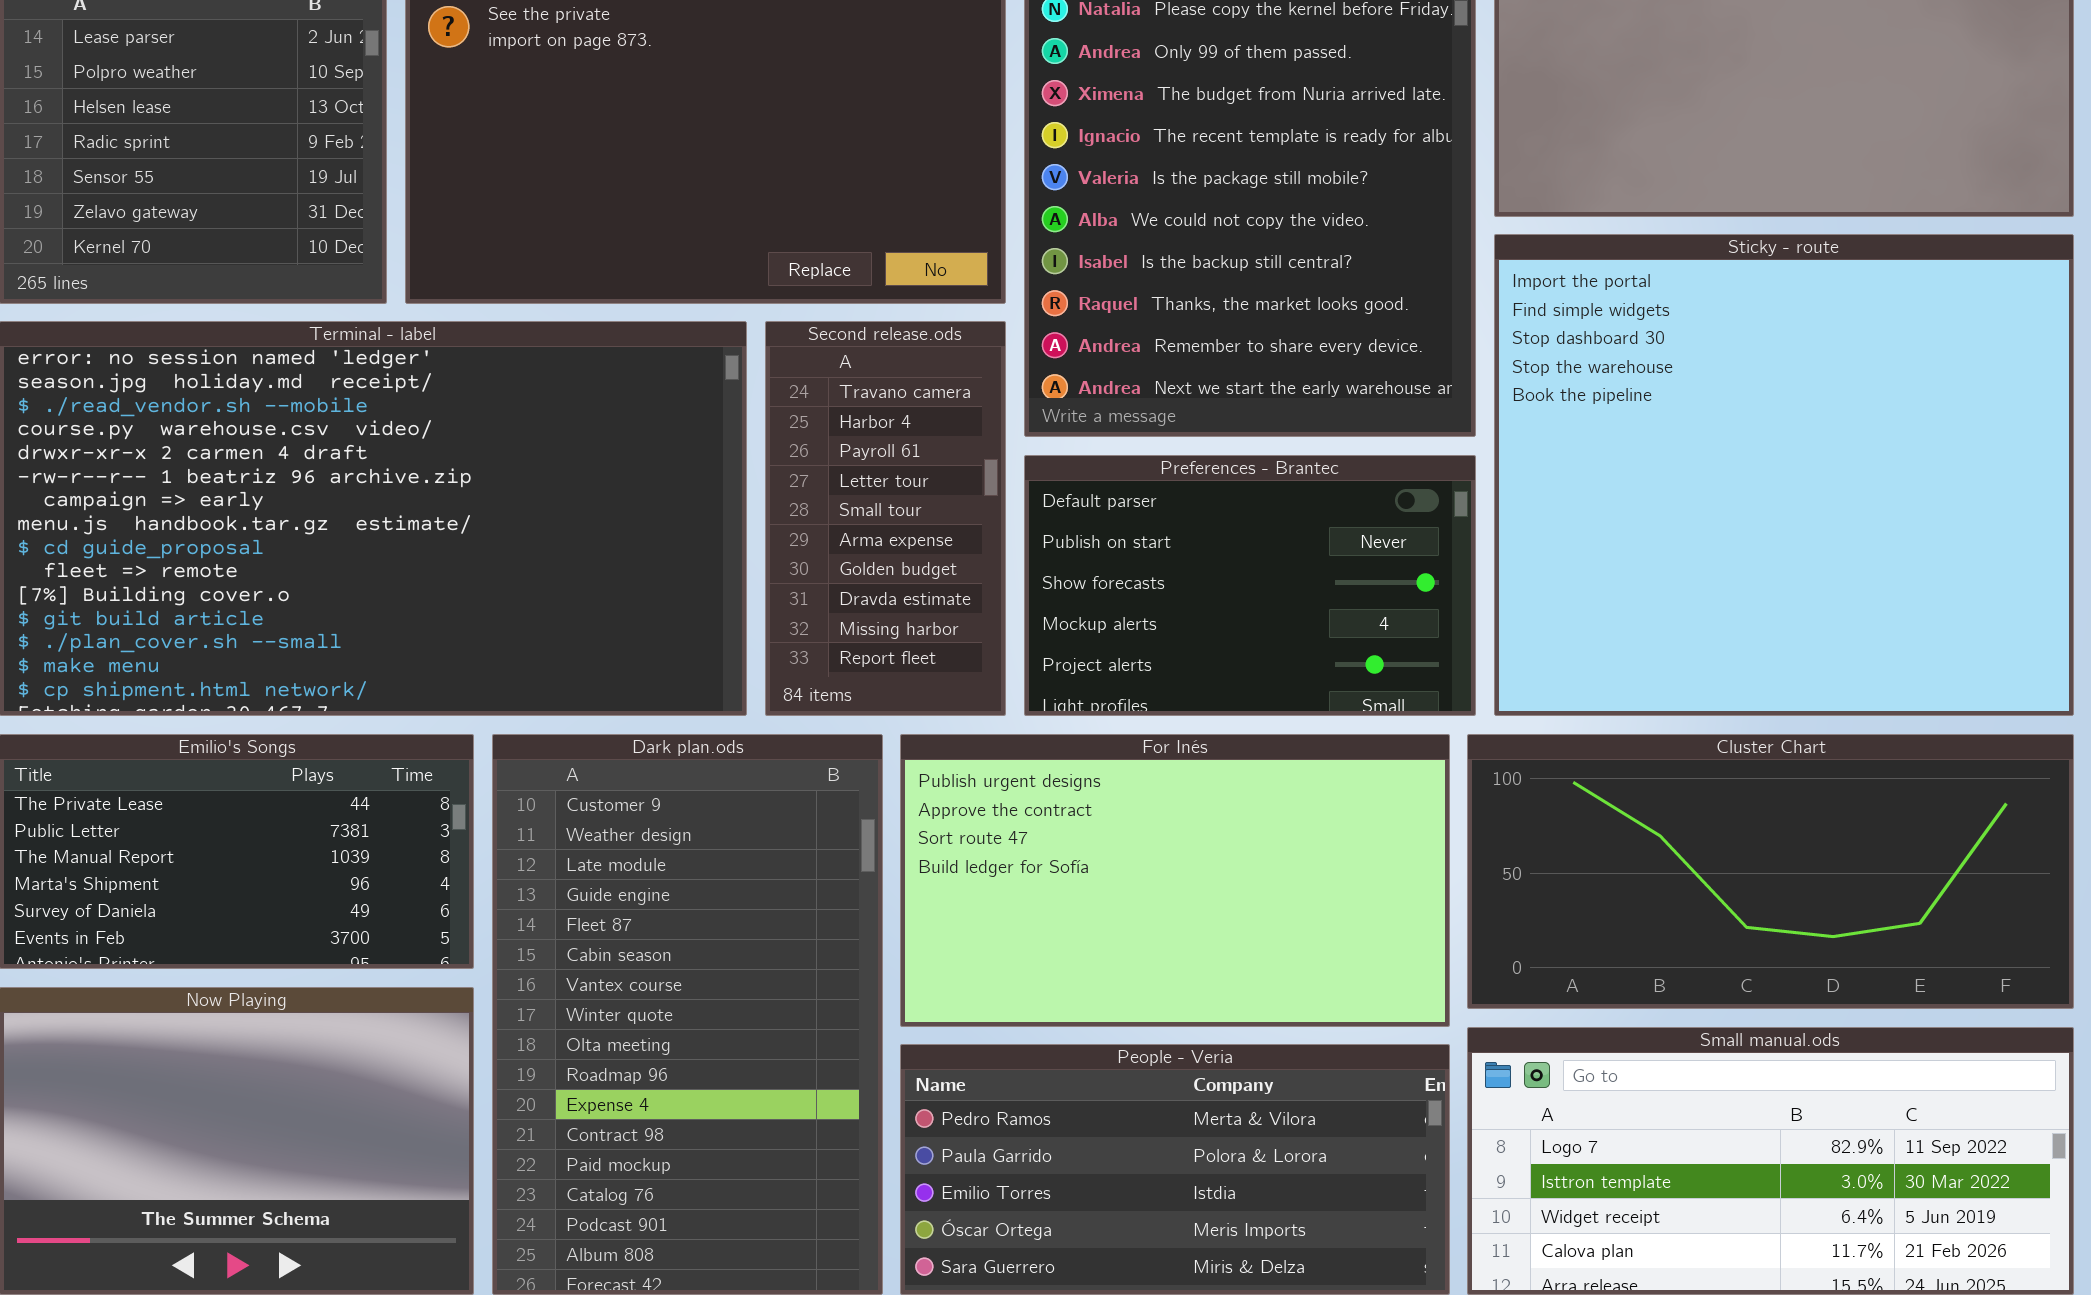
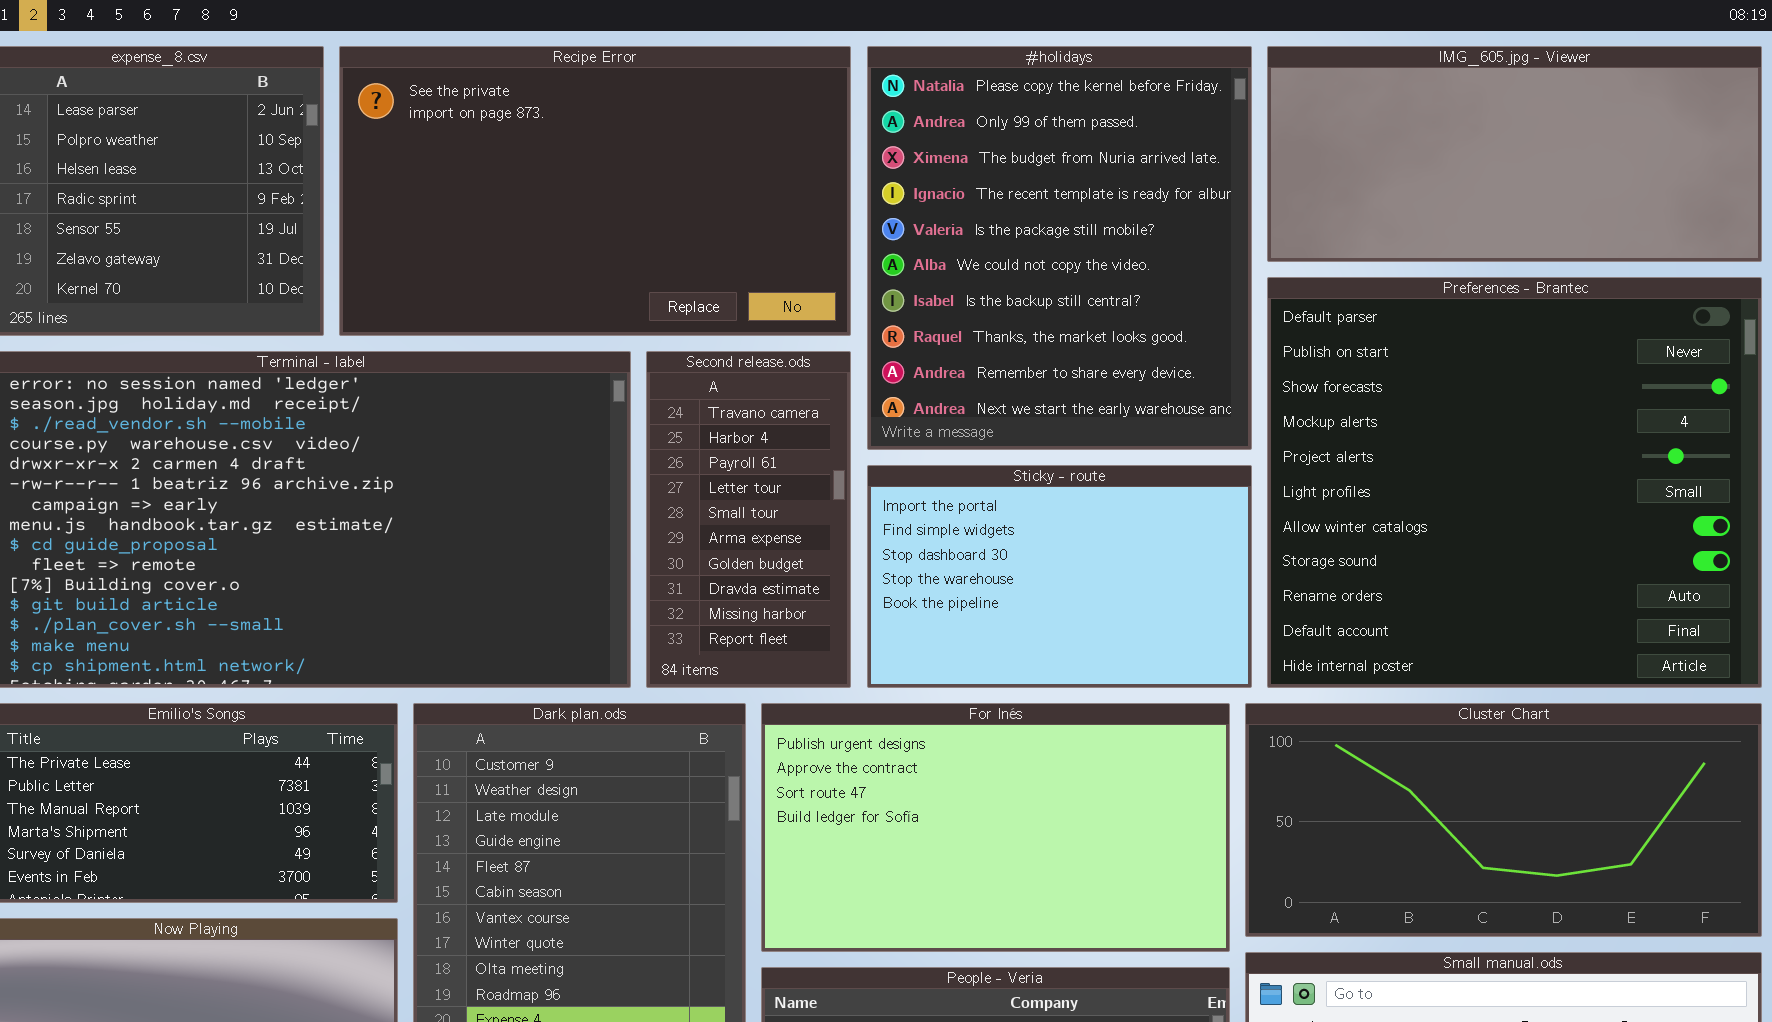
Sticky - route: [1494,234,2074,716] -> [867,465,1252,688], moved, resized
Preferences - Brantec: [1024,455,1476,716] -> [1267,277,1762,688], moved, resized

